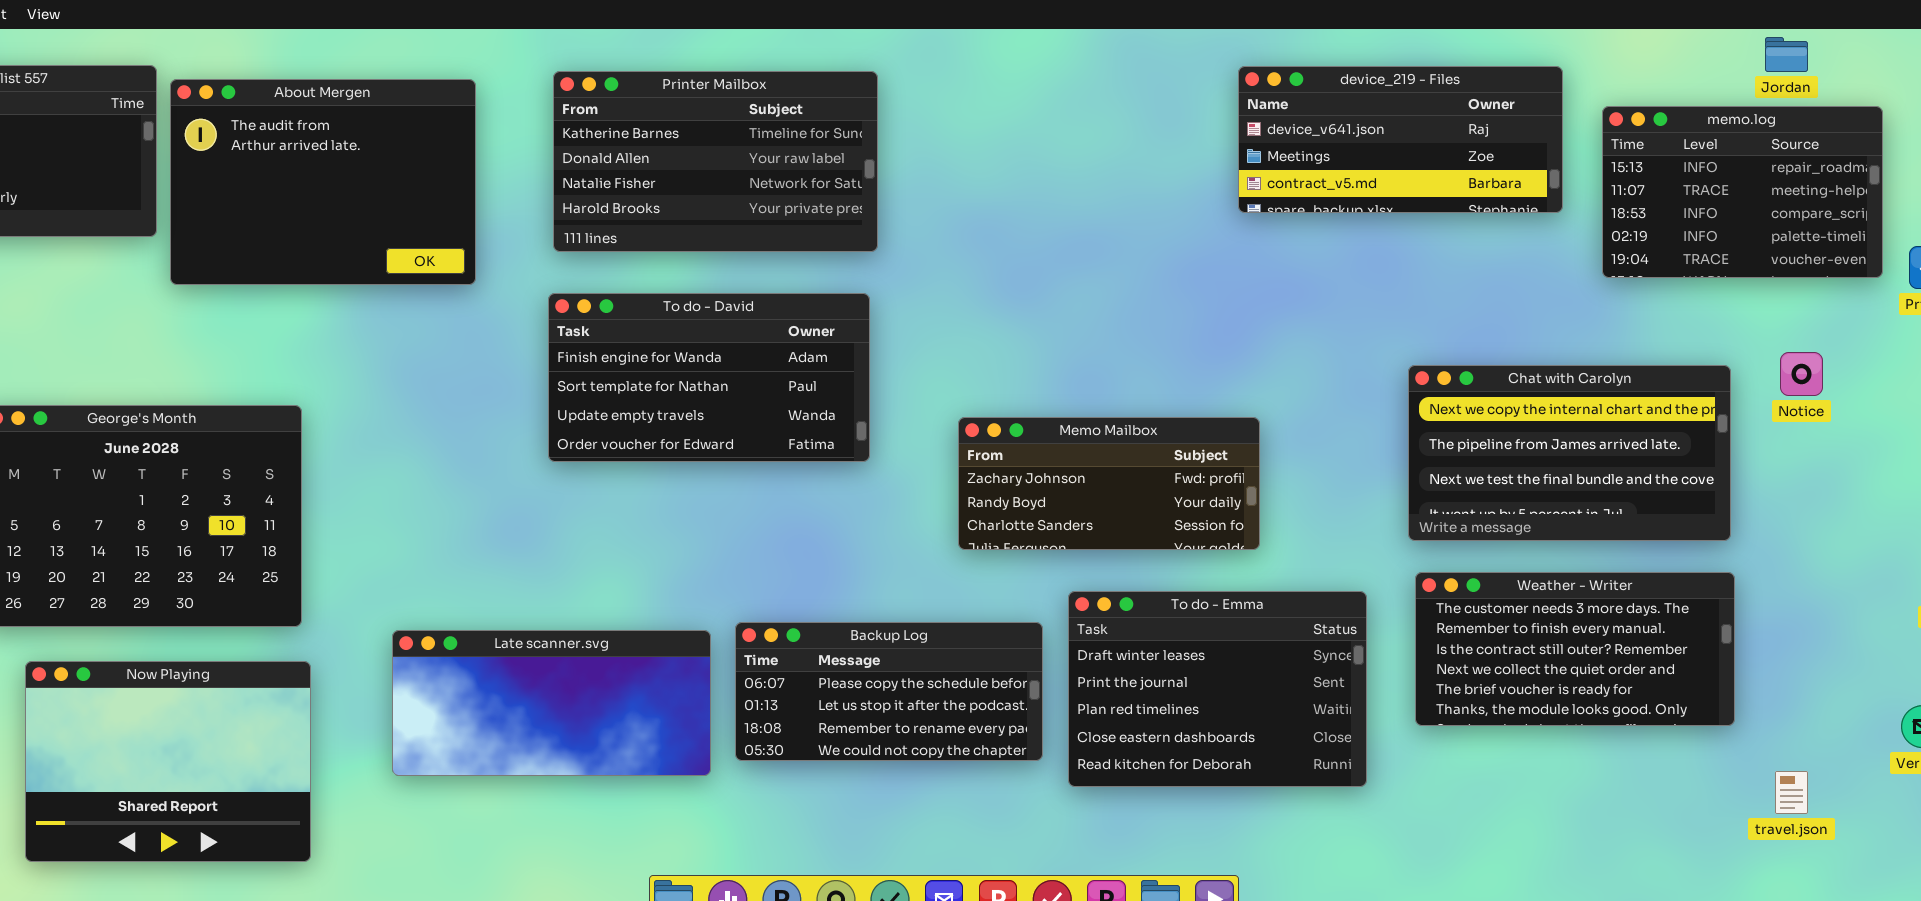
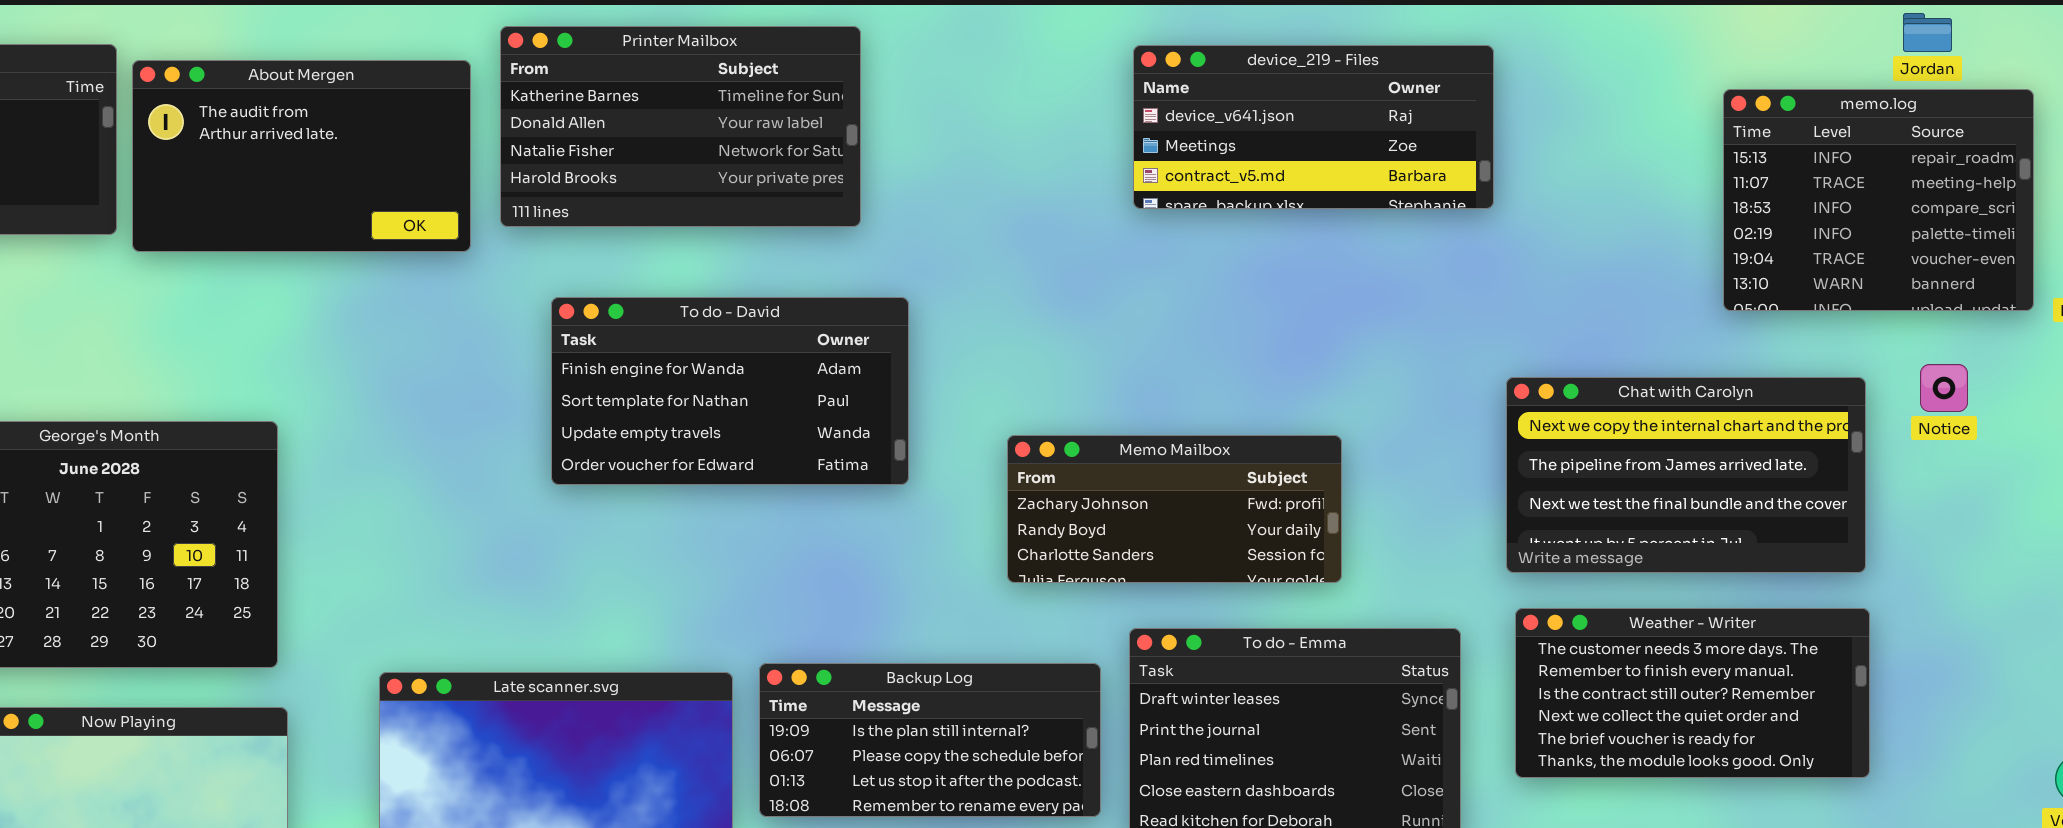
device_219 - Files: [1238,66,1563,213] -> [1133,45,1494,209], moved
Printer Mailbox: [553,71,878,252] -> [500,26,861,227], moved
About Mergen: [170,79,476,285] -> [132,60,471,252], resized
memo.log: [1602,106,1883,278] -> [1723,89,2034,311], resized
Backup Log: [735,622,1043,761] -> [759,663,1101,817], scrolled up 1 row

